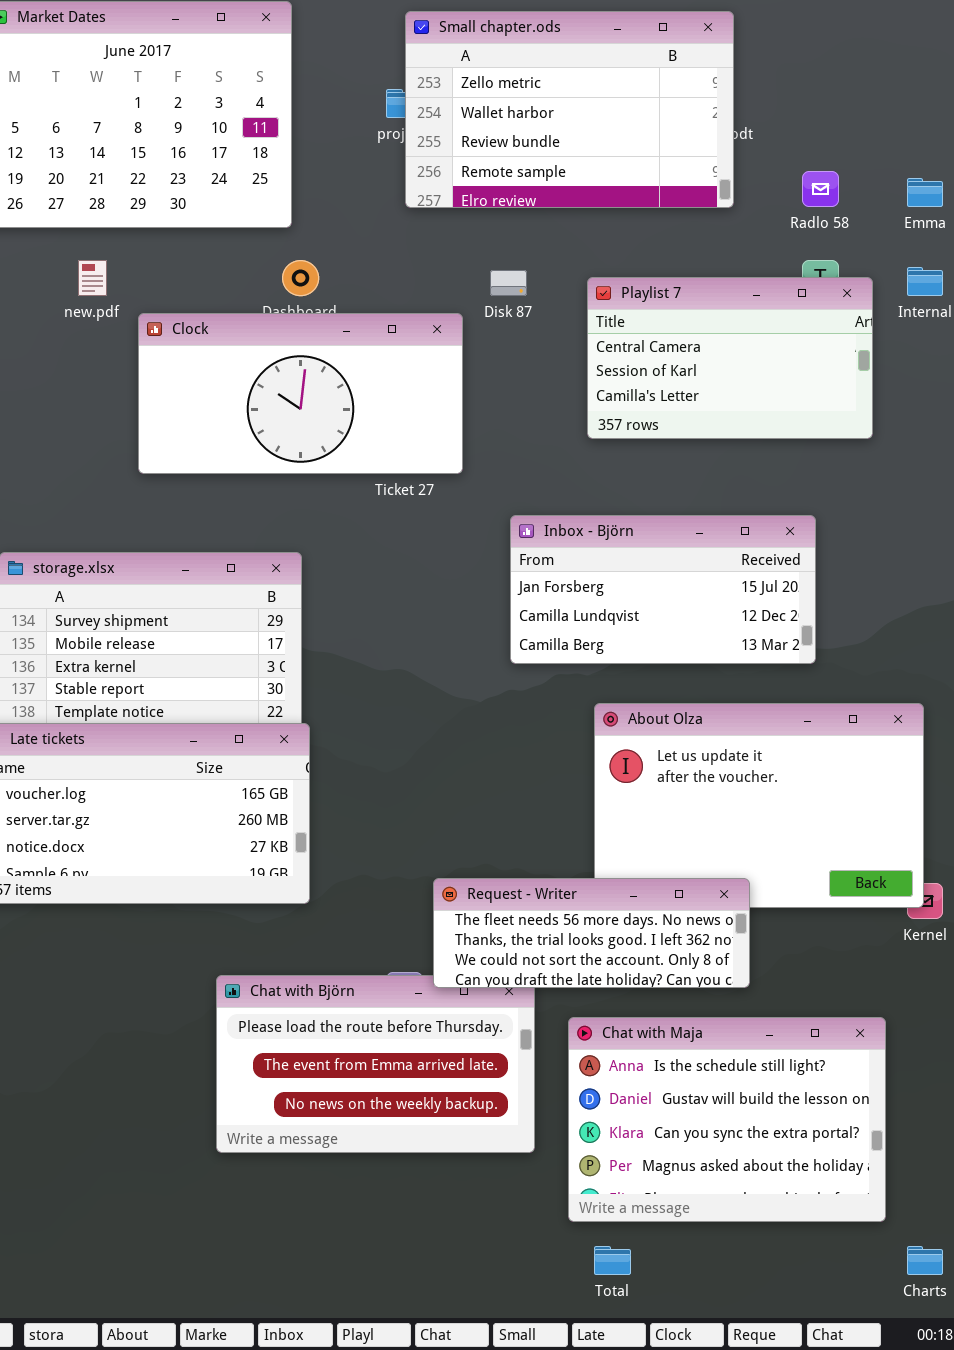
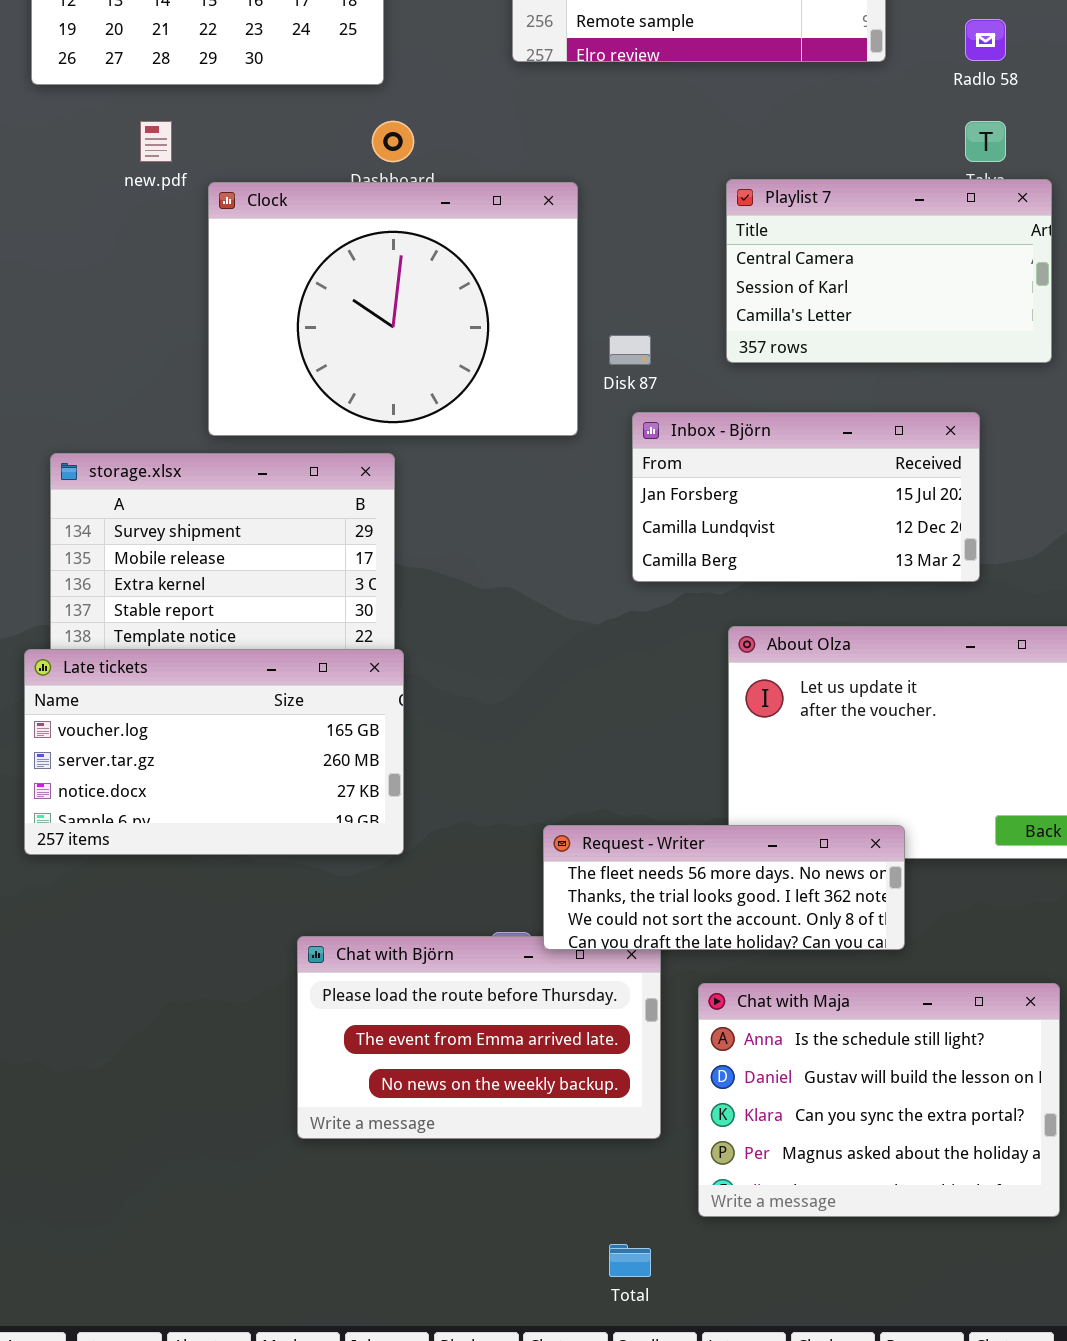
Disk 87: [490,270,527,296] -> [609,335,651,365], moved
Playlist 7: [587,277,873,439] -> [726,179,1052,363], moved
Clock: [138,313,463,474] -> [208,182,578,436], resized
Total: [594,1246,631,1275] -> [609,1244,651,1277], moved

